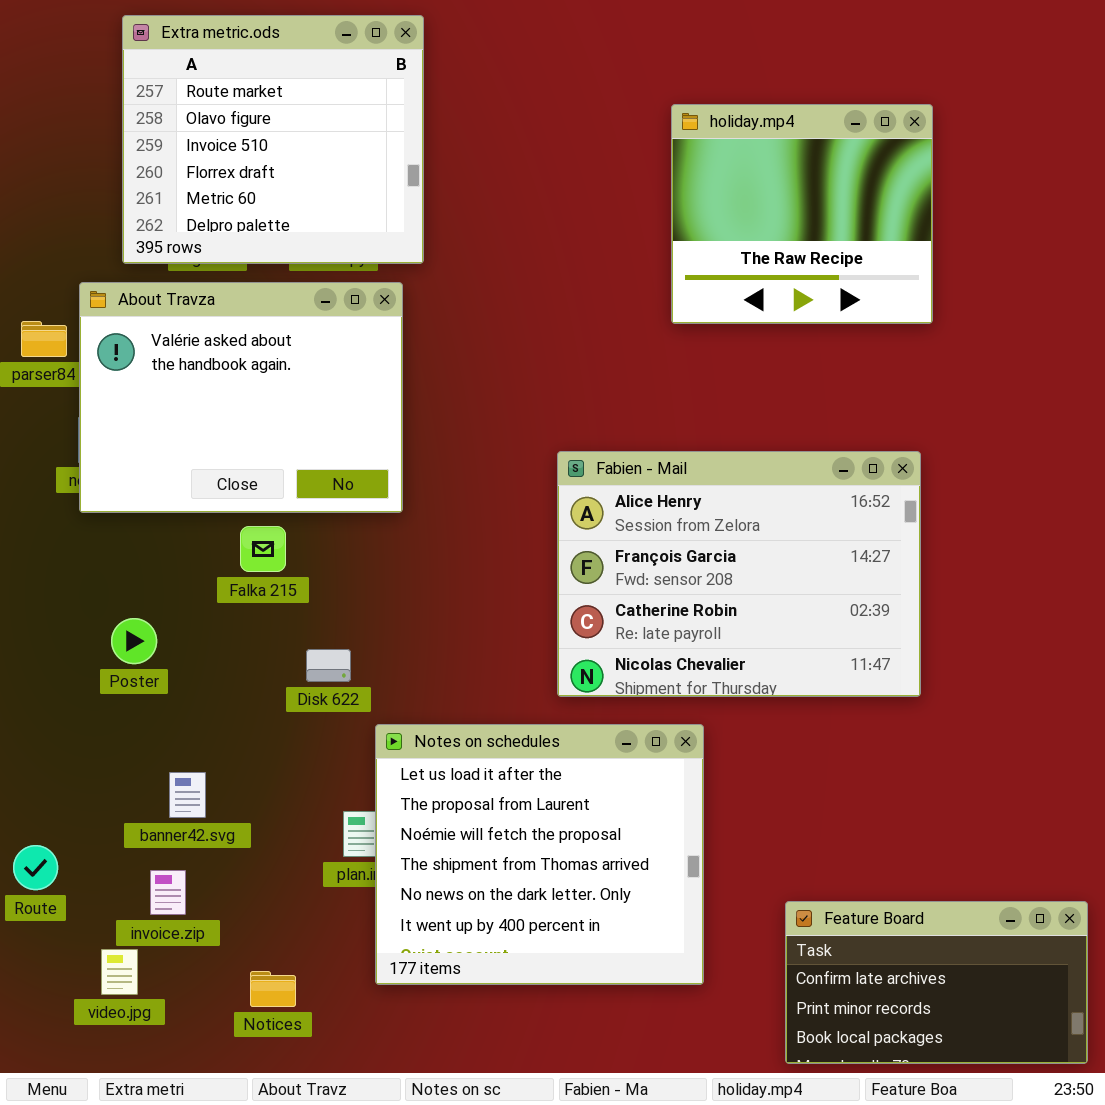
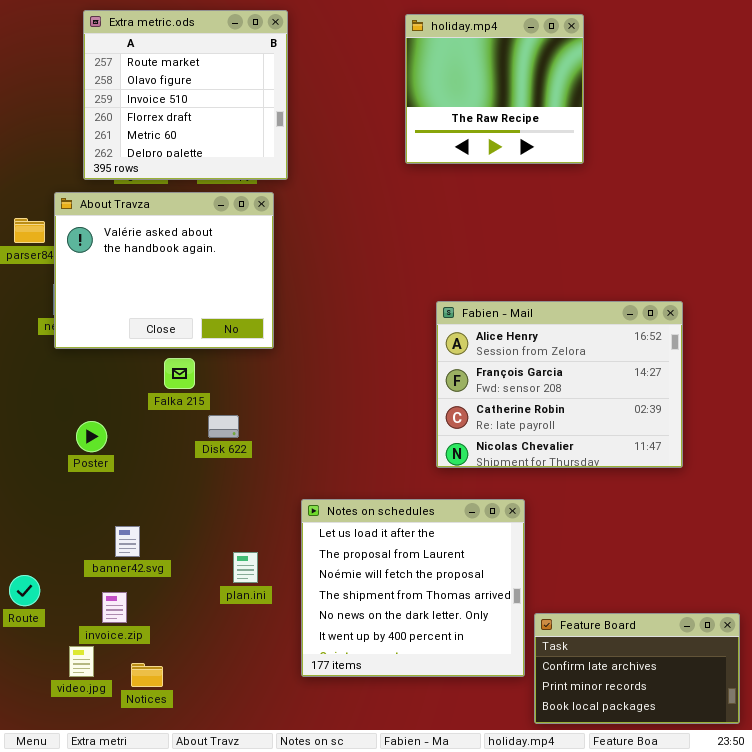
holiday.mp4: [671,104,933,324] -> [405,14,584,164], moved
Fabien - Mail: [557,451,921,697] -> [436,301,683,468], moved
Disk 622: [306,649,351,682] -> [208,415,239,438], moved
Notes on schedules: [375,724,704,985] -> [301,499,525,677], moved
Notices: [250,971,296,1007] -> [131,663,163,687], moved

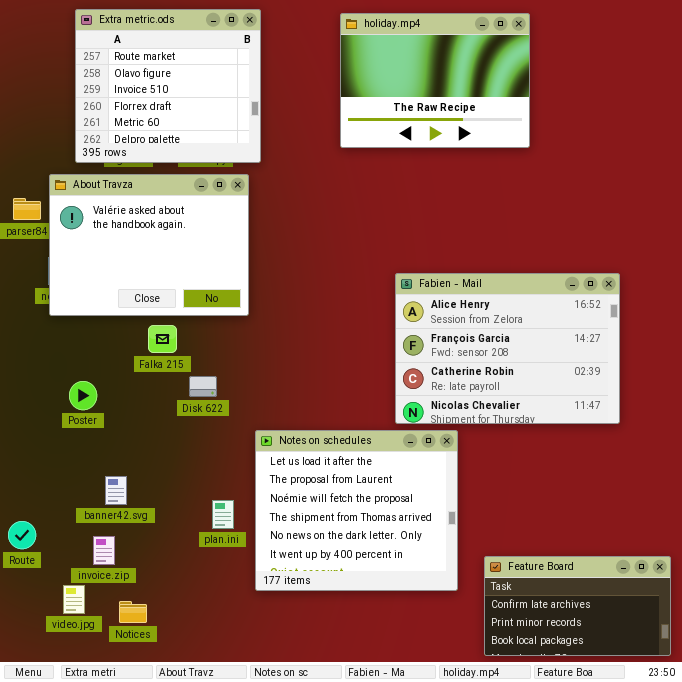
holiday.mp4: [405,14,584,164] -> [340,13,530,148], resized
Notes on schedules: [301,499,525,677] -> [255,430,458,591], moved

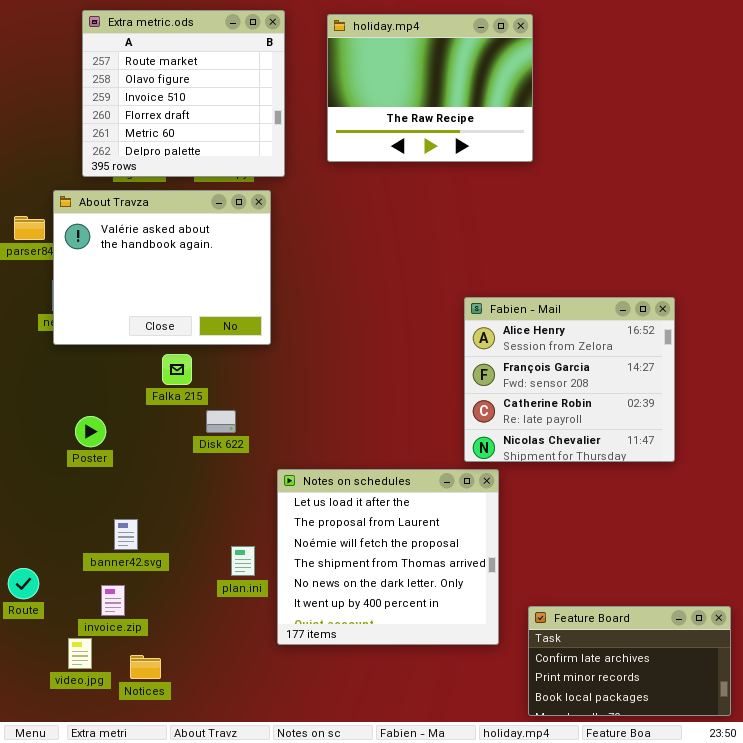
holiday.mp4: [340,13,530,148] -> [327,14,533,162], moved
Fabien - Mail: [395,273,620,424] -> [464,297,675,462], resized

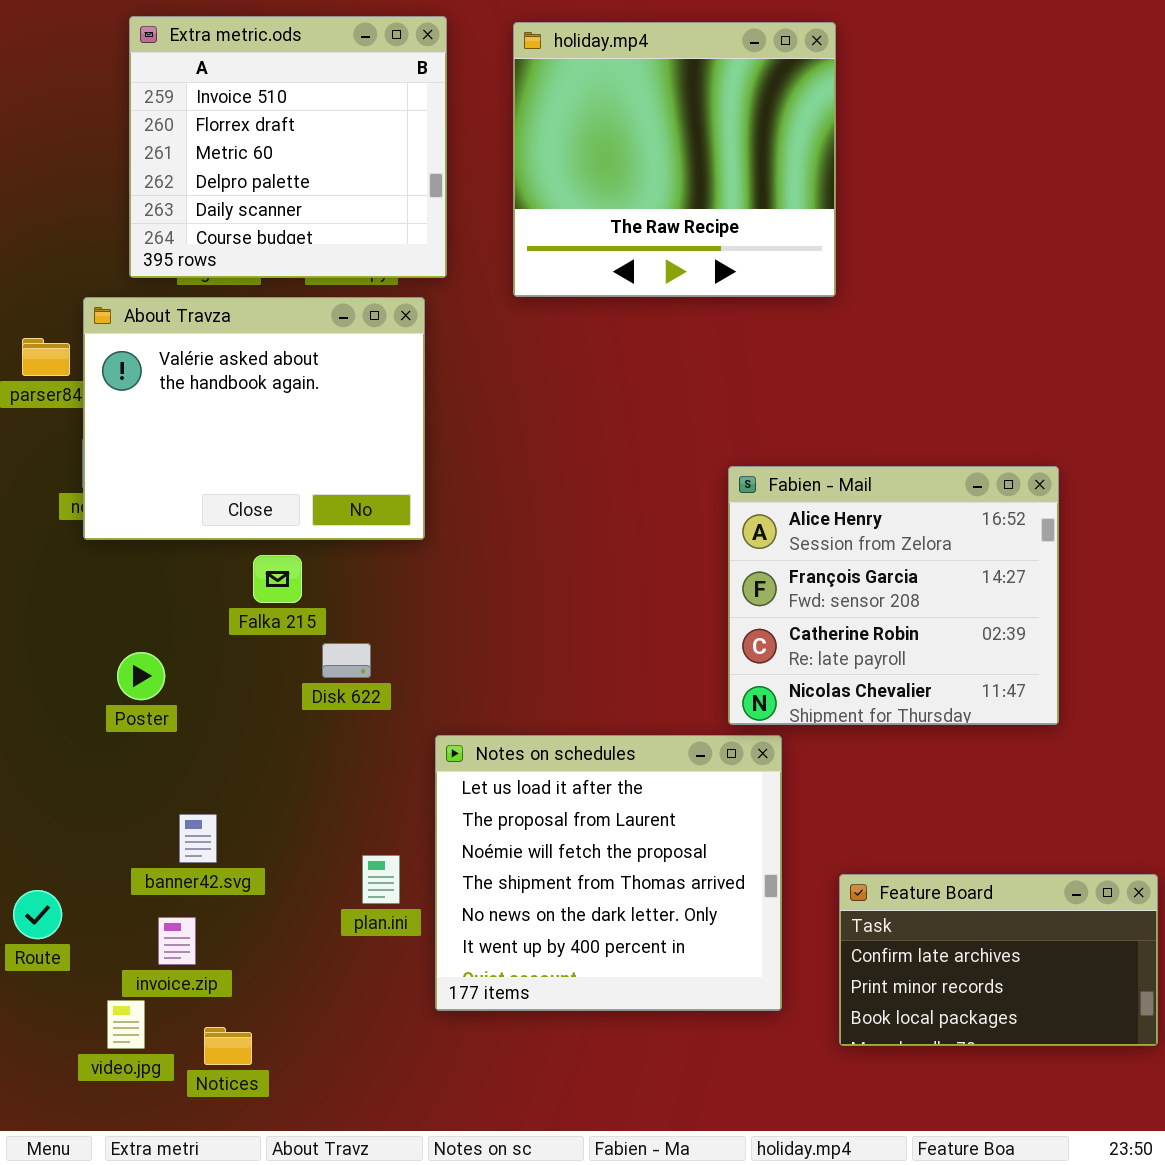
Extra metric.ods: [82,10,285,177] -> [129,16,447,278], scrolled down 2 rows
holiday.mp4: [327,14,533,162] -> [513,22,836,297], resized
Feature Board: [528,606,731,716] -> [839,874,1158,1046], moved

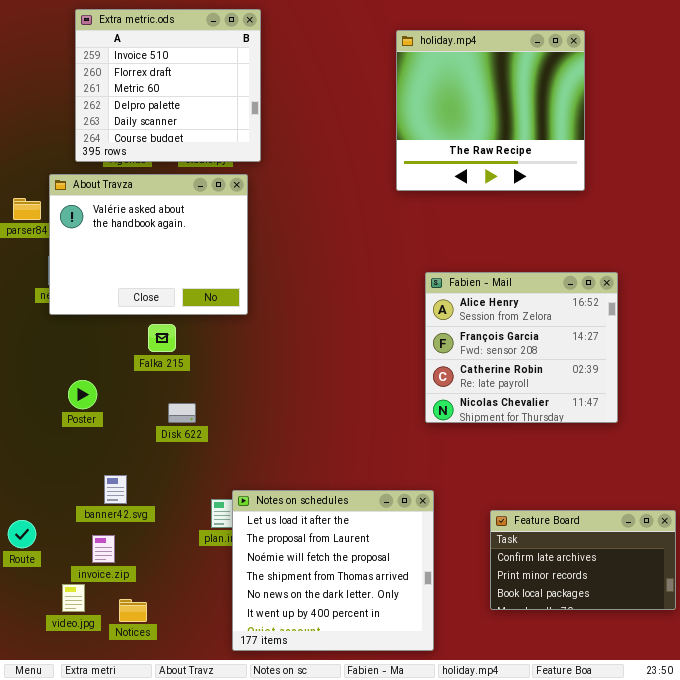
holiday.mp4: [513,22,836,297] -> [396,30,585,191], moved
Disk 622: [322,643,371,678] -> [168,403,196,423], moved
Notes on schedules: [435,735,782,1011] -> [232,490,434,651], moved

